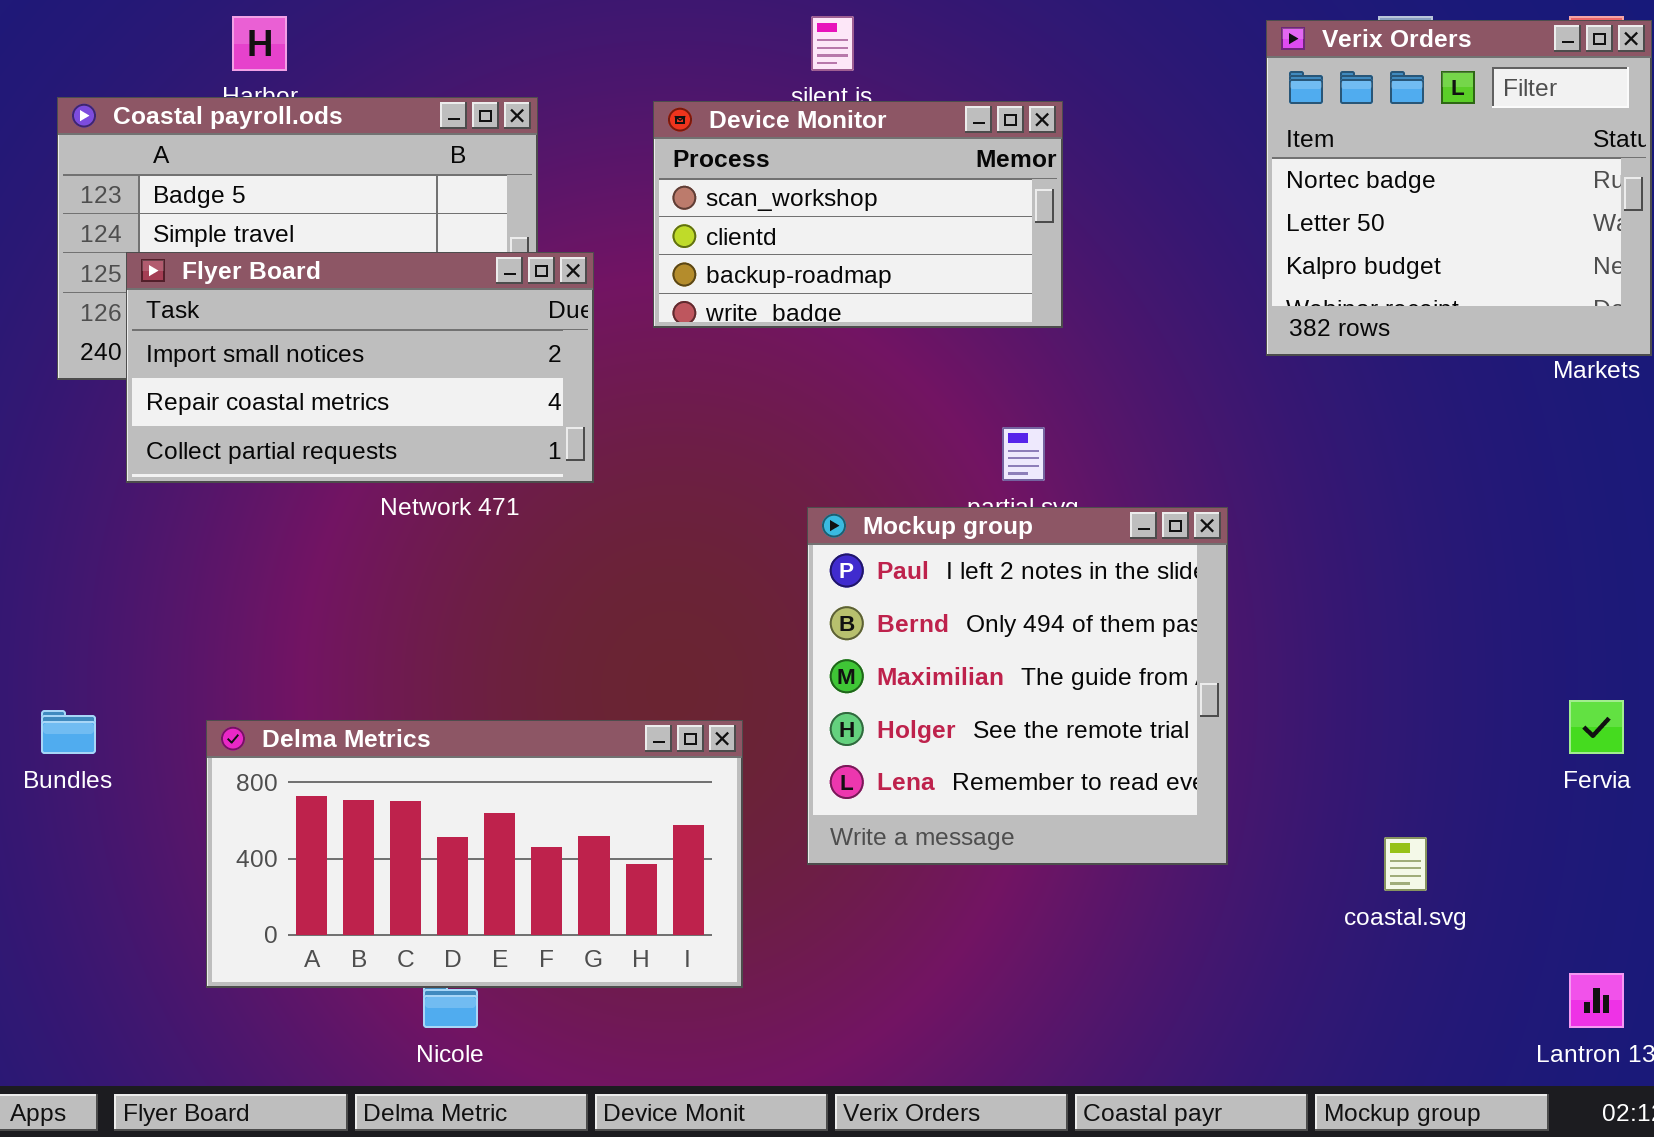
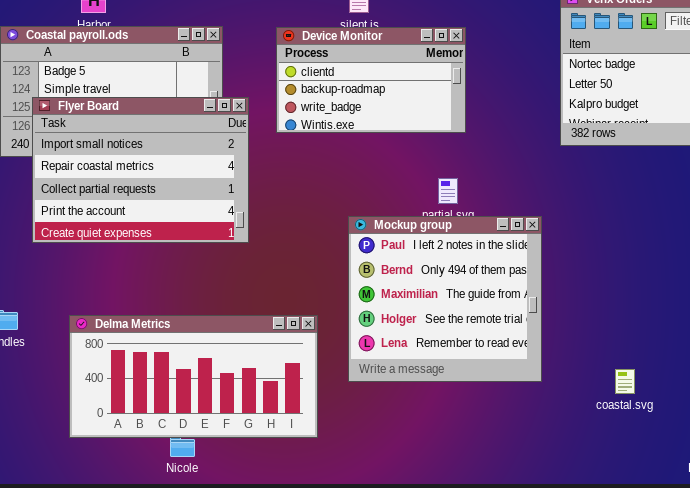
Device Monitor: [653,101,1063,328] -> [276,27,466,133], scrolled down 1 row
Flyer Board: [126,252,594,483] -> [32,97,249,243], resized

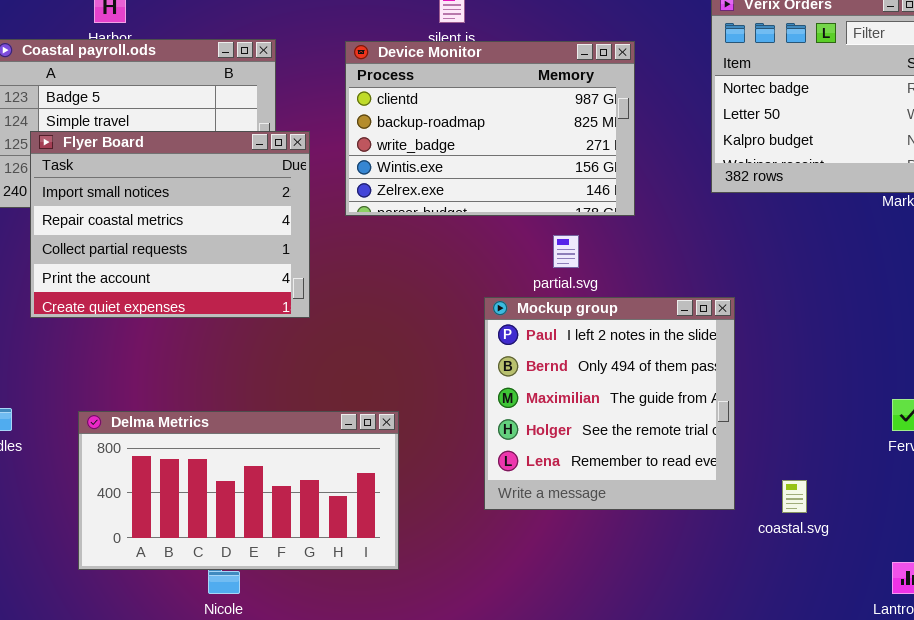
Device Monitor: [276,27,466,133] -> [345,41,635,216], resized
Mockup group: [348,216,542,382] -> [484,297,735,510], moved

